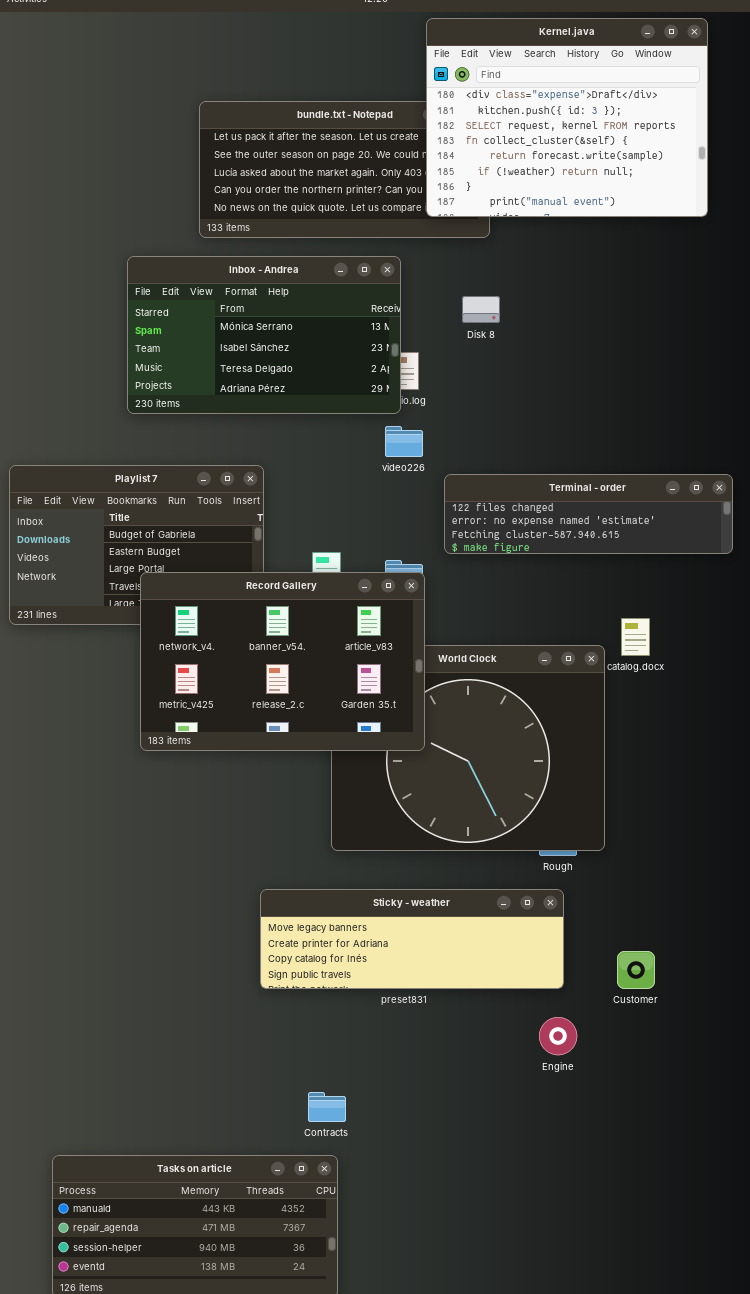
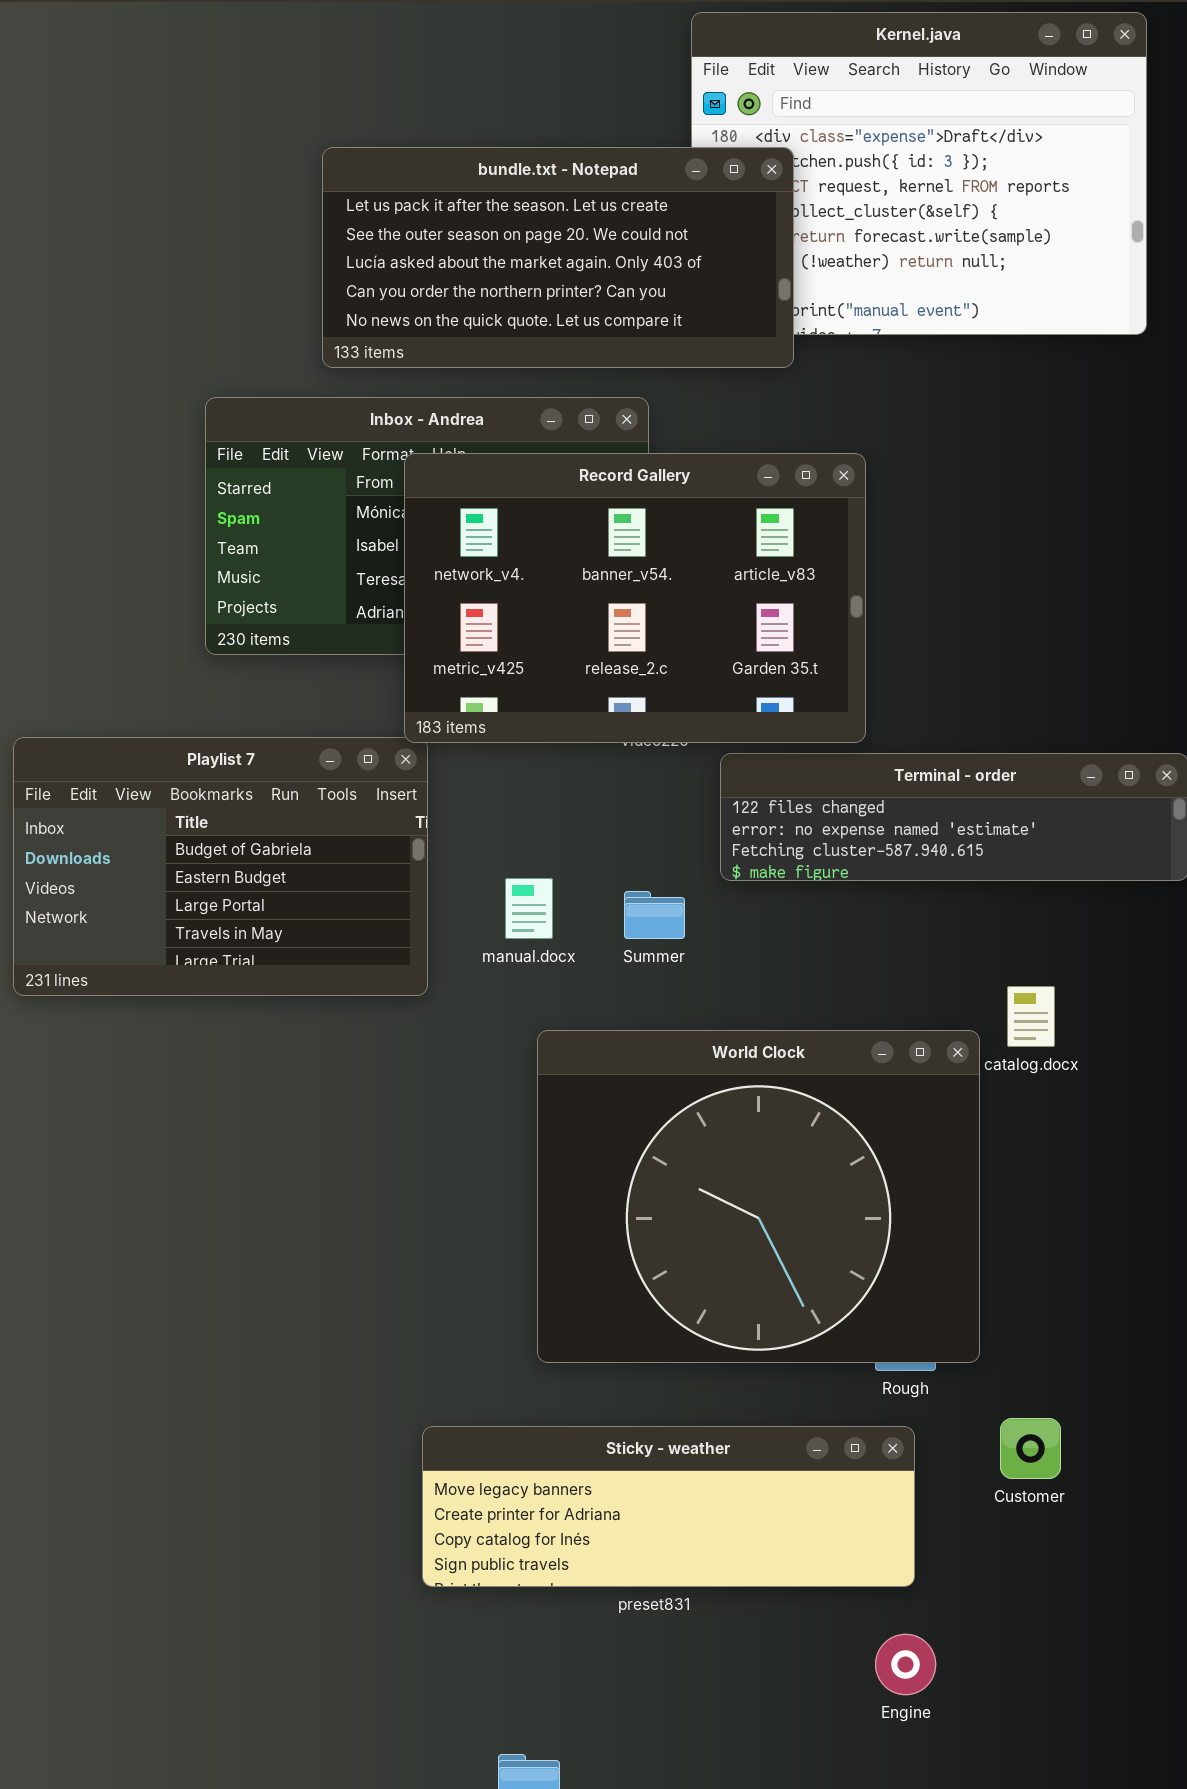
bundle.txt - Notepad: [199,101,490,238] -> [322,147,794,368], raised
Record Gallery: [140,572,425,751] -> [404,453,866,743], moved
Customer: [617,951,655,989] -> [1000,1418,1061,1479], moved

